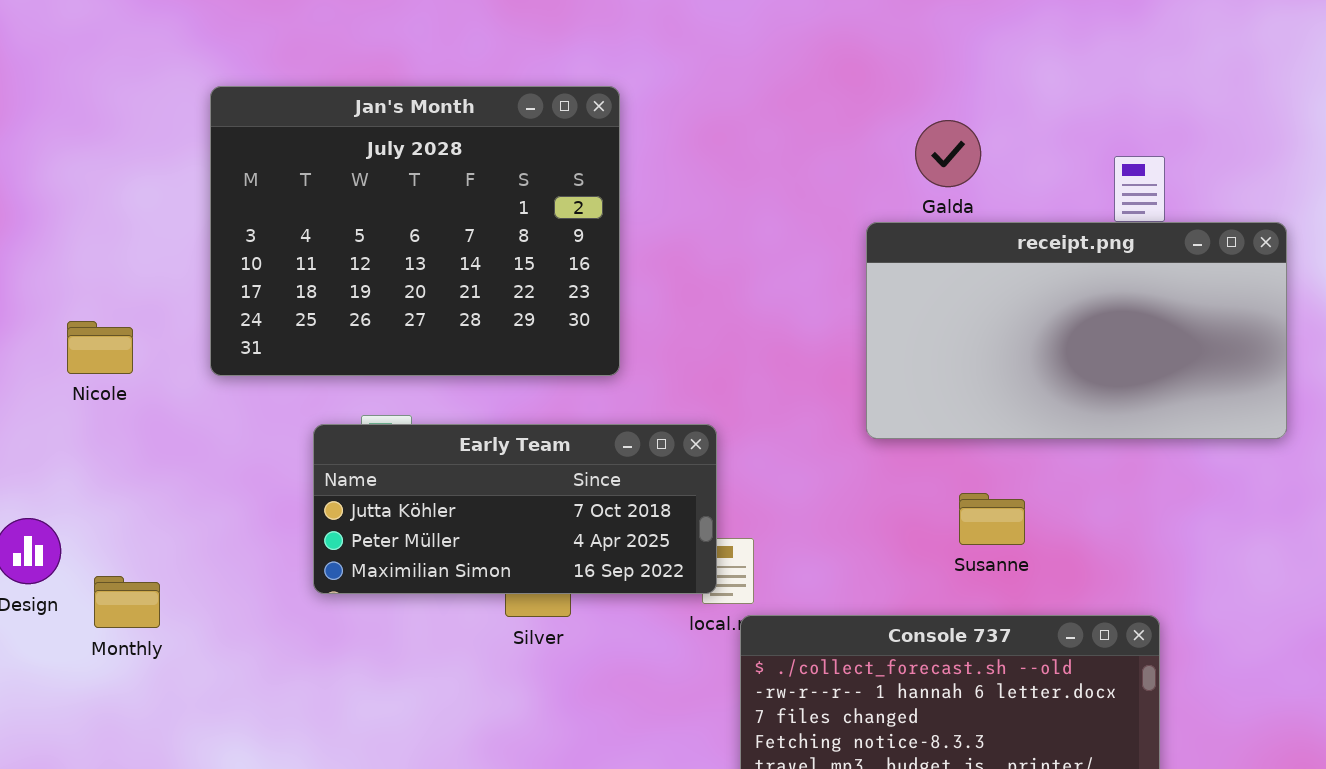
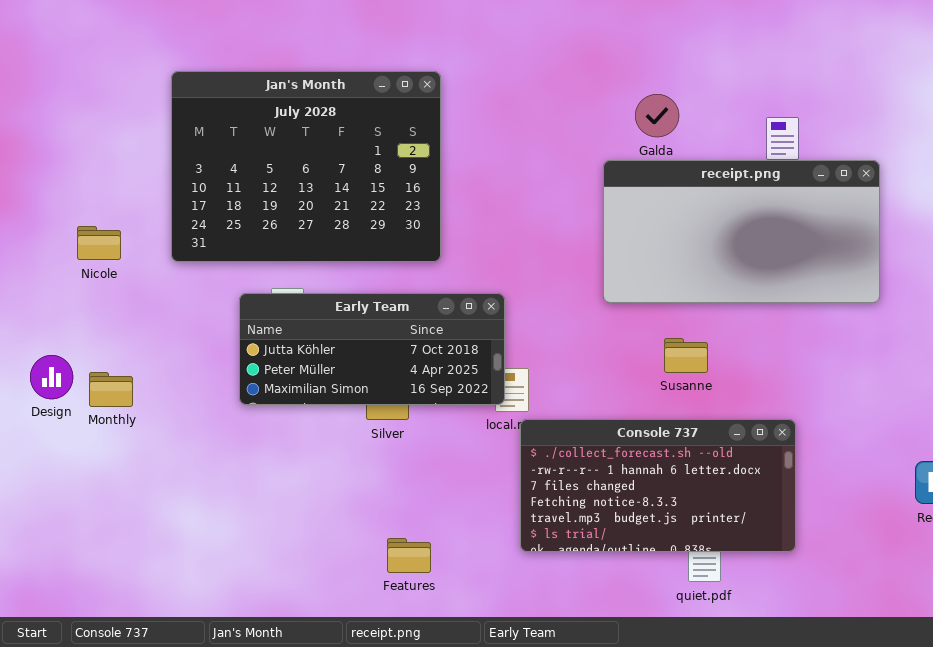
Monthly: [94,576,160,628] -> [89,372,133,407], moved

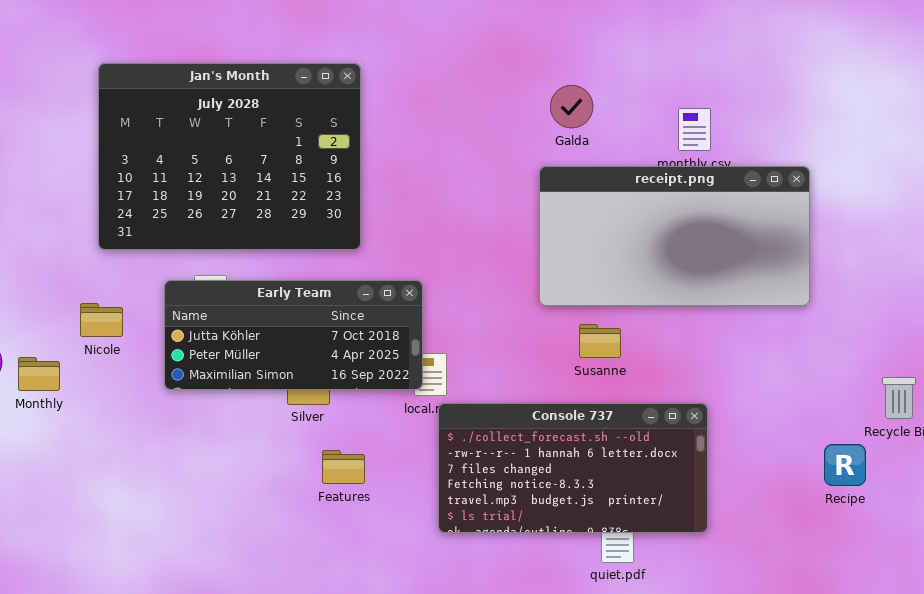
receipt.png: [603,160,880,303] -> [539,166,810,306], moved
Nicole: [77,226,121,260] -> [80,303,123,337], moved
Features: [387,538,431,573] -> [322,450,365,484], moved

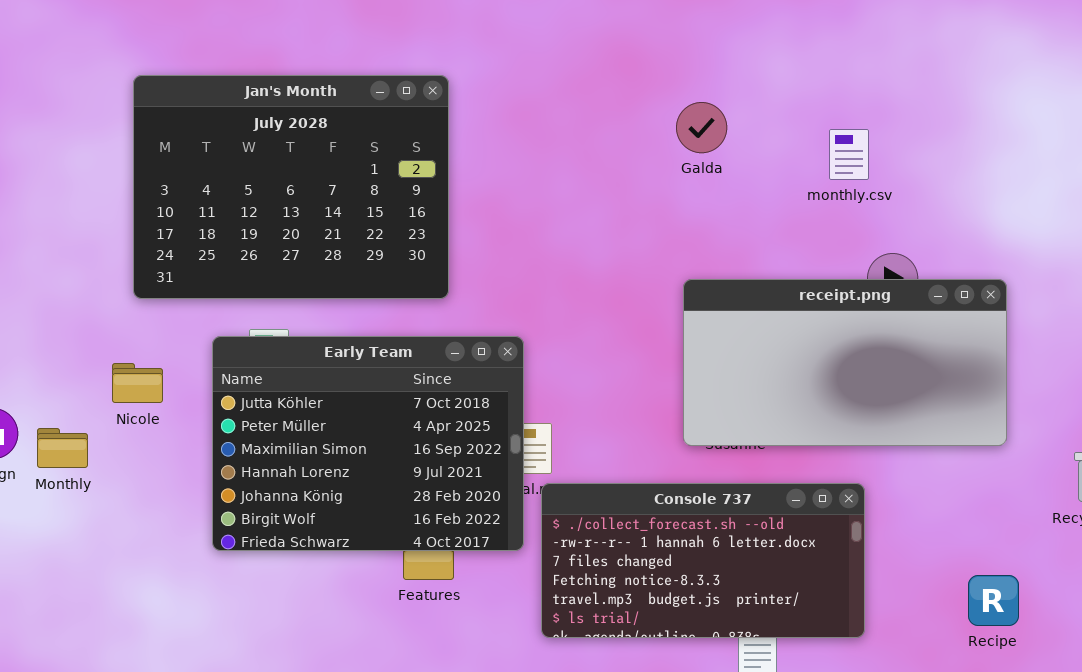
receipt.png: [539,166,810,306] -> [683,279,1007,446], moved
Early Team: [164,280,423,390] -> [212,336,524,551], resized
Recipe: [824,444,866,486] -> [968,575,1019,626], moved

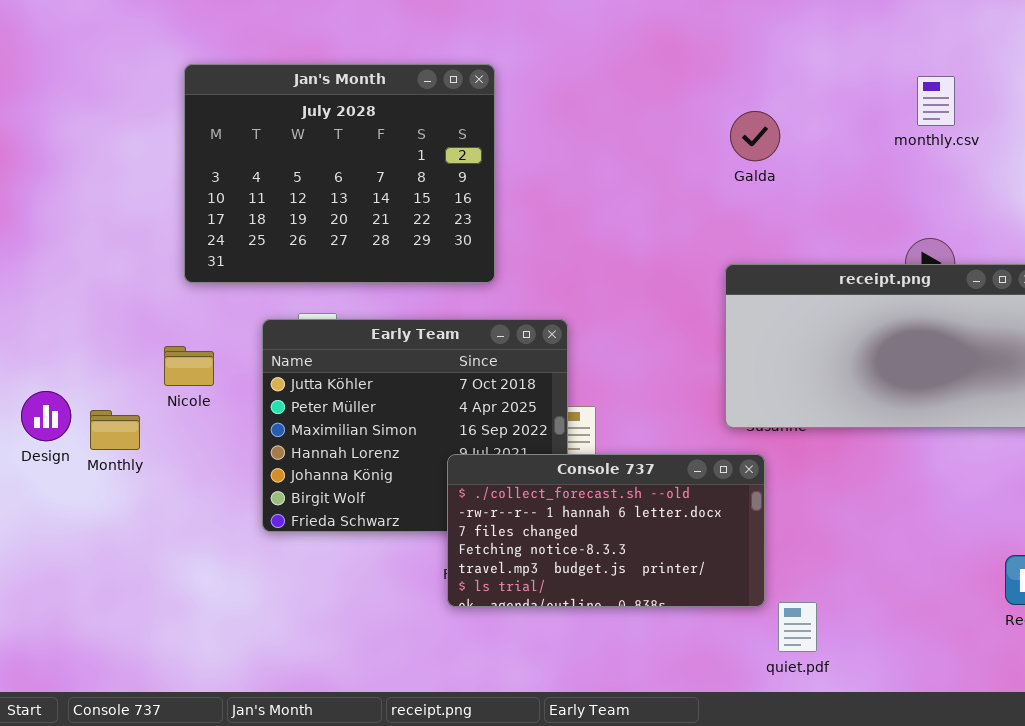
Galda: [676,102,727,153] -> [730,111,780,161], moved
monthly.csv: [829,129,869,180] -> [917,76,955,126], moved
Console 737: [541,483,865,638] -> [447,454,765,607], moved

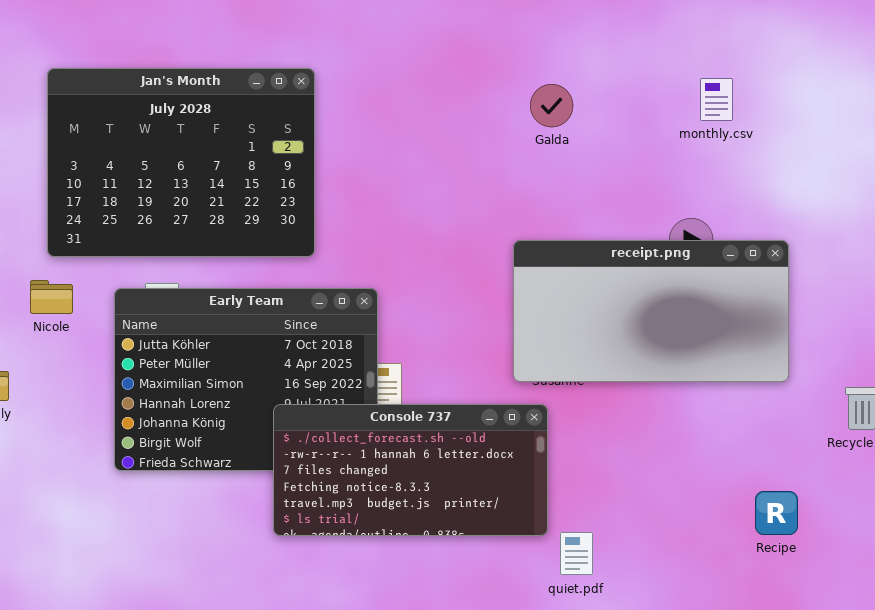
monthly.csv: [917,76,955,126] -> [700,78,733,121], moved
Galda: [730,111,780,161] -> [530,84,573,127], moved
Nicole: [164,346,214,386] -> [30,280,73,314], moved

